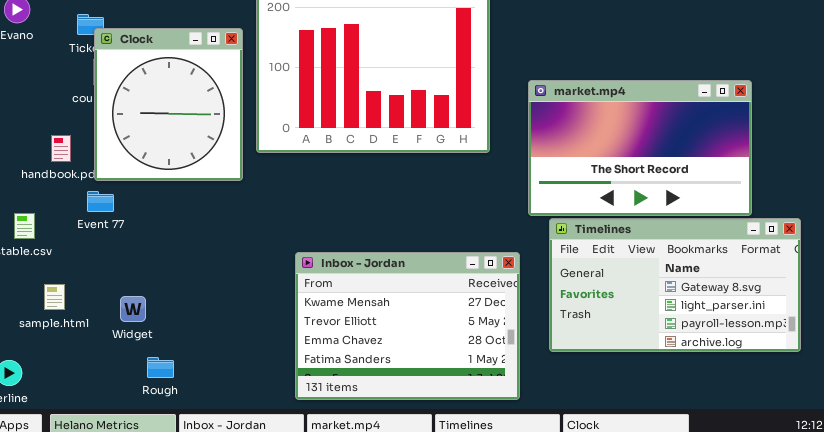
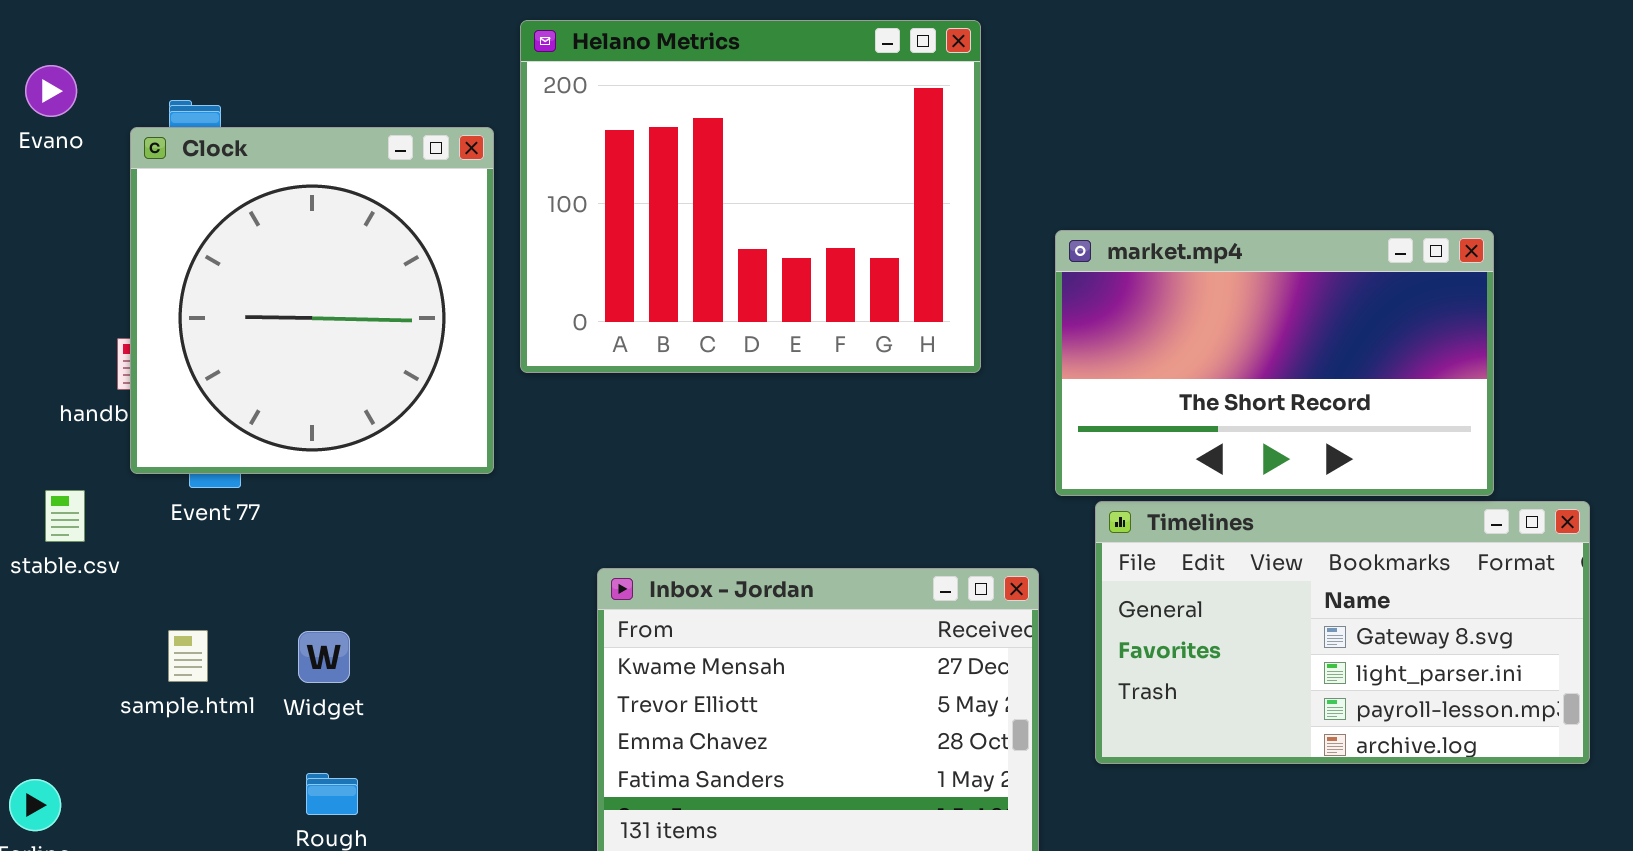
Clock: [94,28,243,181] -> [130,127,494,474], resized
sample.html: [44,284,65,310] -> [168,630,208,682], moved
Widget: [120,296,146,322] -> [298,631,350,683], moved

